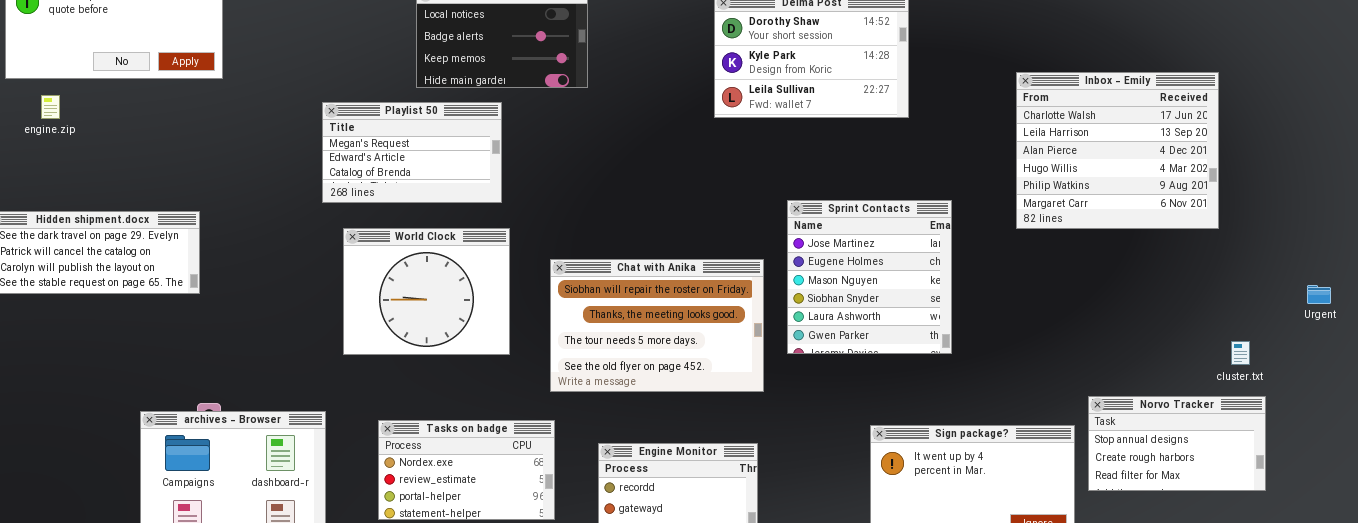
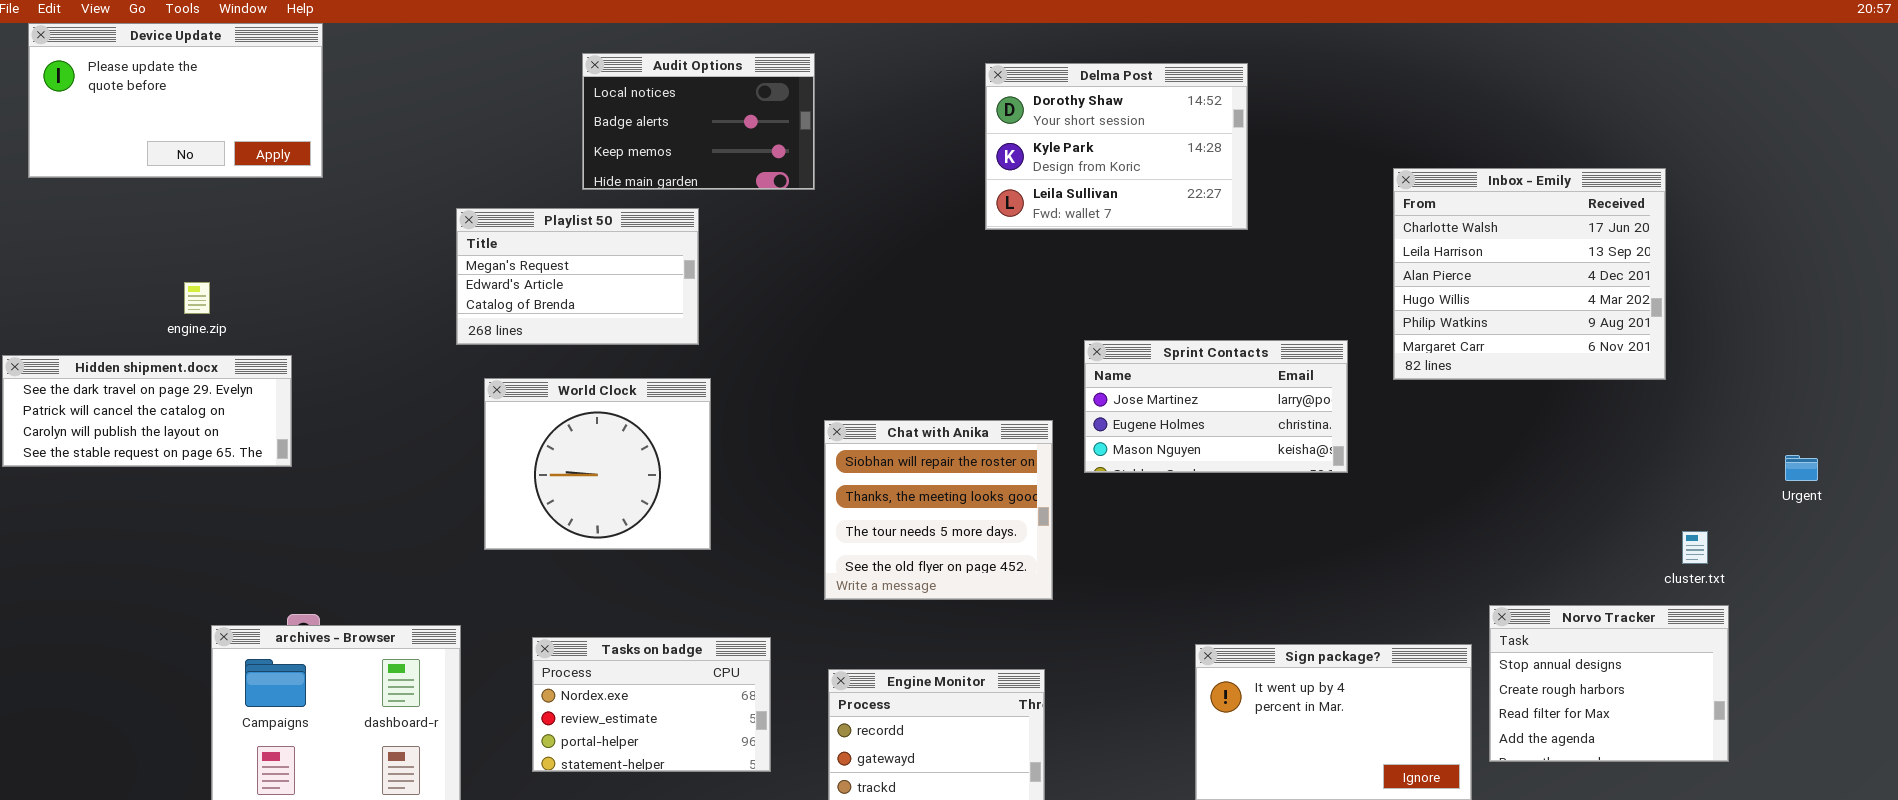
engine.zip: [41,95,60,119] -> [184,282,210,314], moved
Sprint Contacts: [787,200,952,354] -> [1084,340,1348,473], resized
Chat with Anika: [550,259,764,392] -> [824,420,1053,600], resized
Norvo Tracker: [1088,396,1266,491] -> [1489,605,1729,762], resized

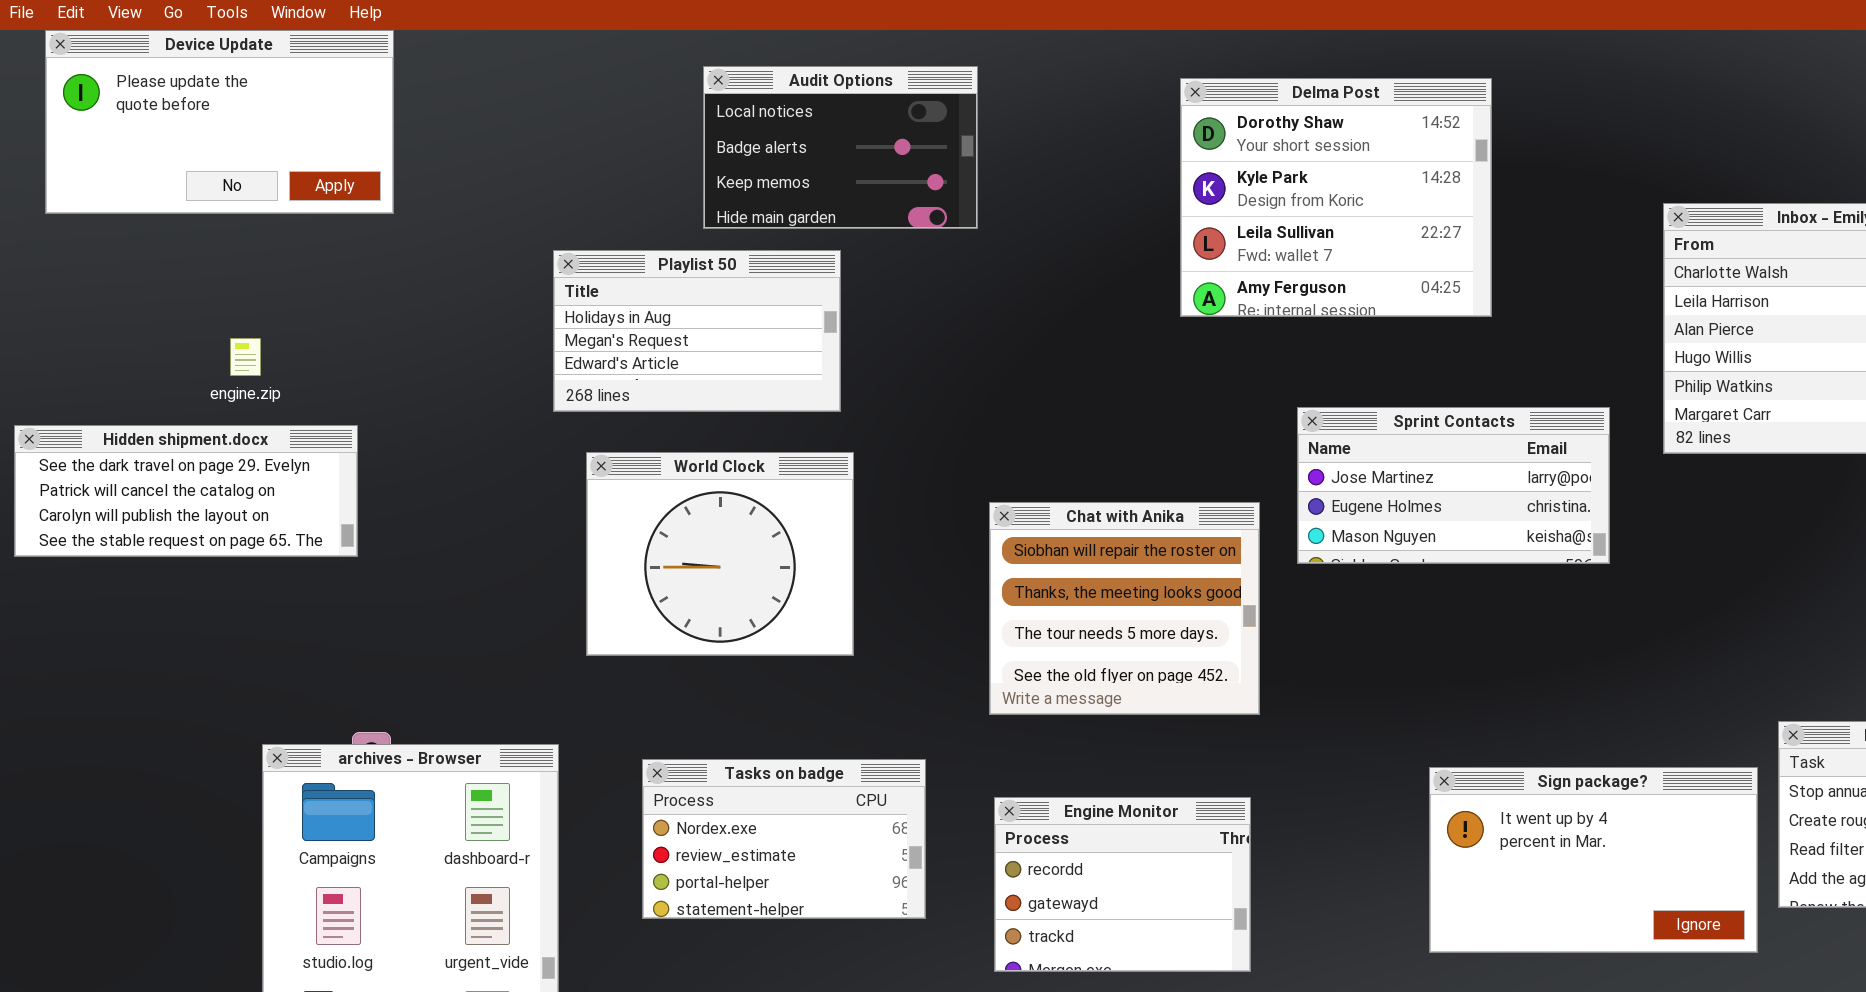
Delma Post: [985,63,1248,230] -> [1180,78,1492,317], resized
Playlist 50: [456,208,699,345] -> [553,250,841,412], scrolled up 1 row

